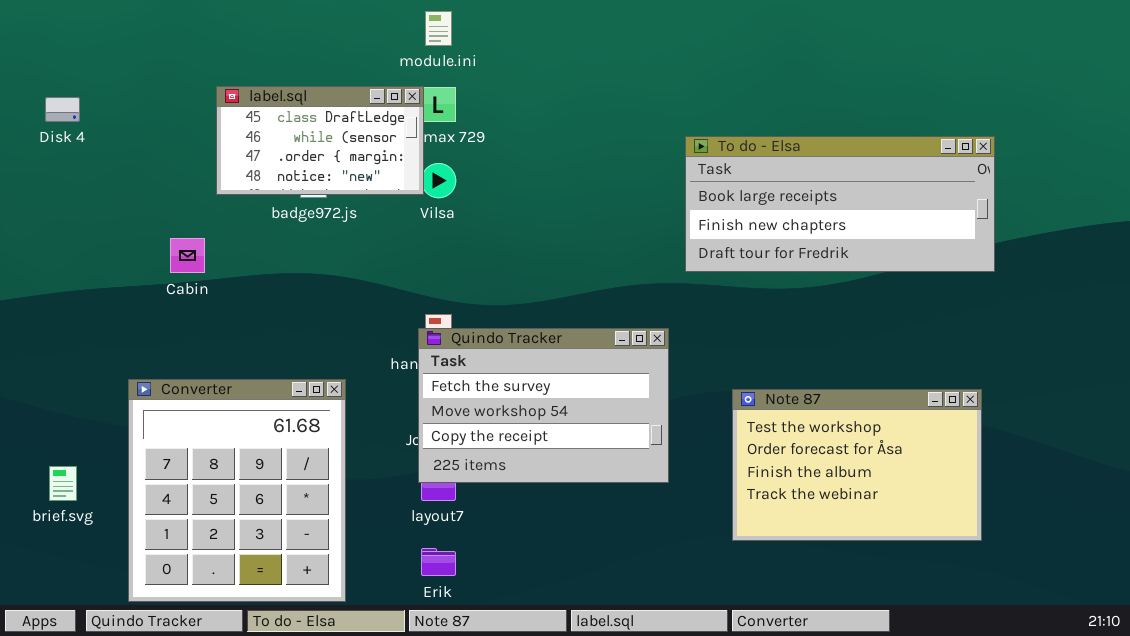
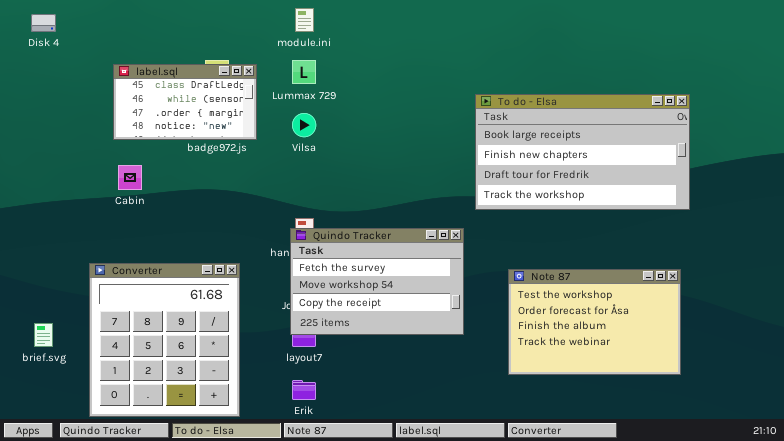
label.sql: [216,86,424,195] -> [113,64,257,140], moved
Disk 4: [45,97,80,122] -> [31,14,56,32], moved
To do - Elsa: [685,136,995,272] -> [475,94,690,210], resized

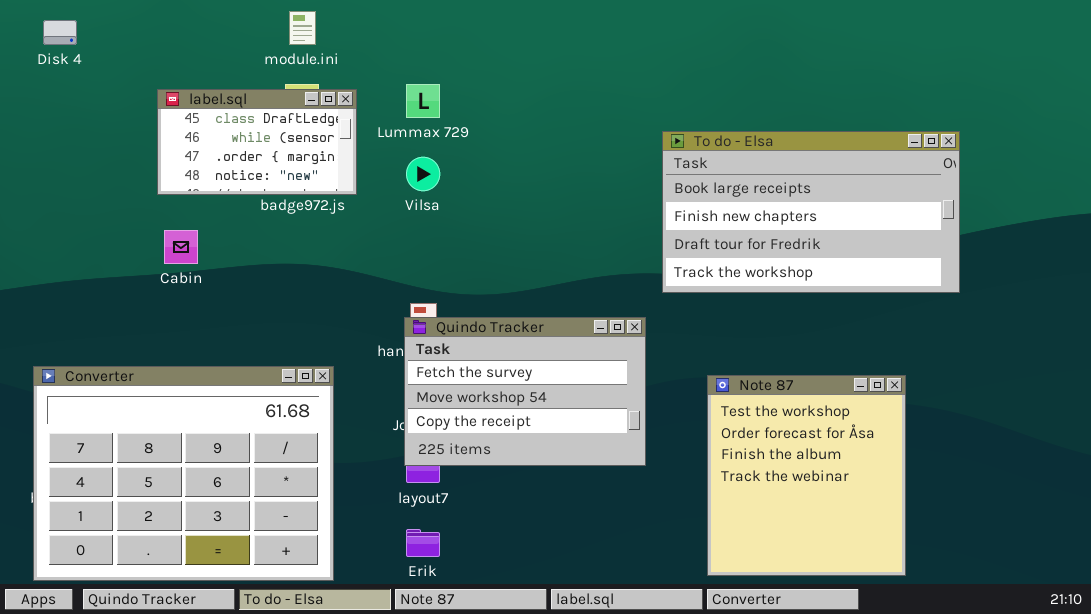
module.ini: [295,8,314,32] -> [289,11,316,45], moved
Converter: [89,263,240,417] -> [33,366,334,581], resized
Note 87: [508,269,681,375] -> [707,375,906,576], resized

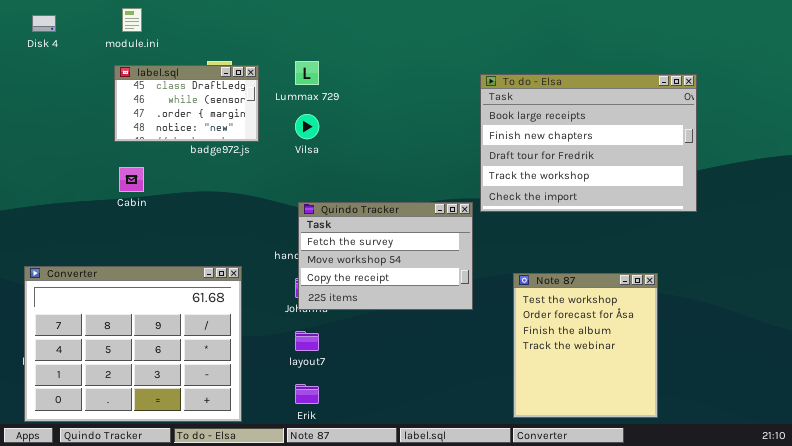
module.ini: [289,11,316,45] -> [122,8,142,32], moved
To do - Elsa: [662,131,960,293] -> [480,74,697,212], resized
Quindo Tracker: [404,317,646,466] -> [298,202,473,310], moved

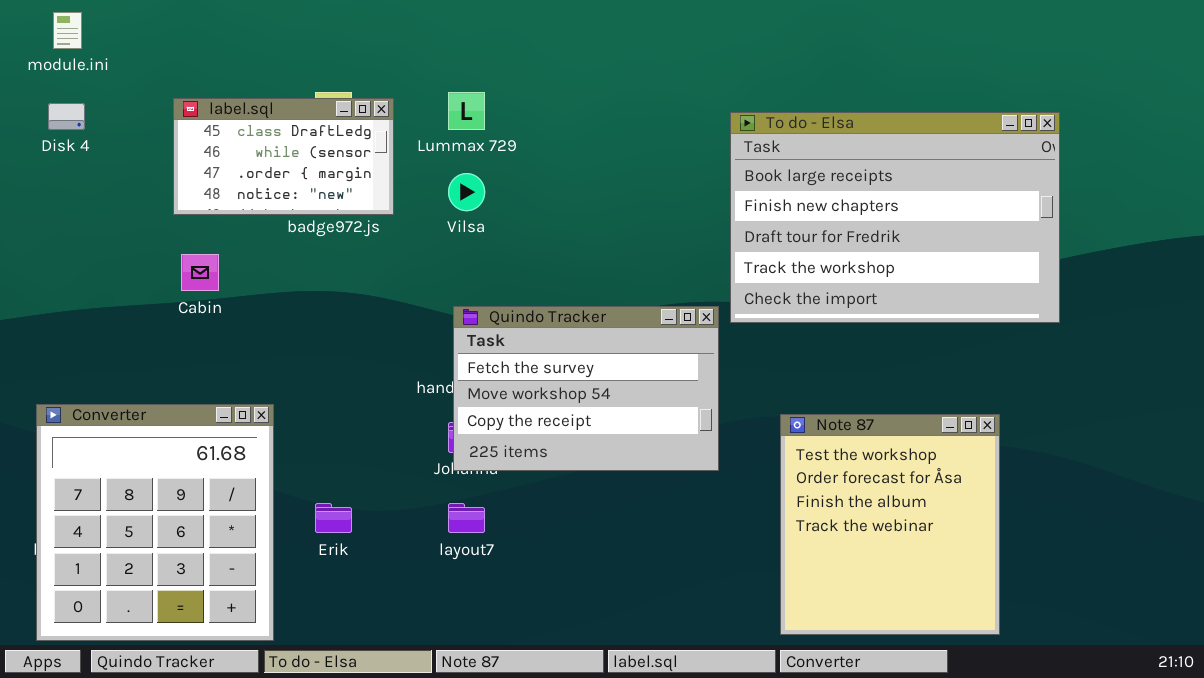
module.ini: [122,8,142,32] -> [53,12,82,49], moved
Disk 4: [32,15,56,32] -> [48,103,85,130], moved
Converter: [24,266,242,422] -> [36,404,274,641], resized
Erik: [295,384,319,404] -> [315,503,352,533], moved

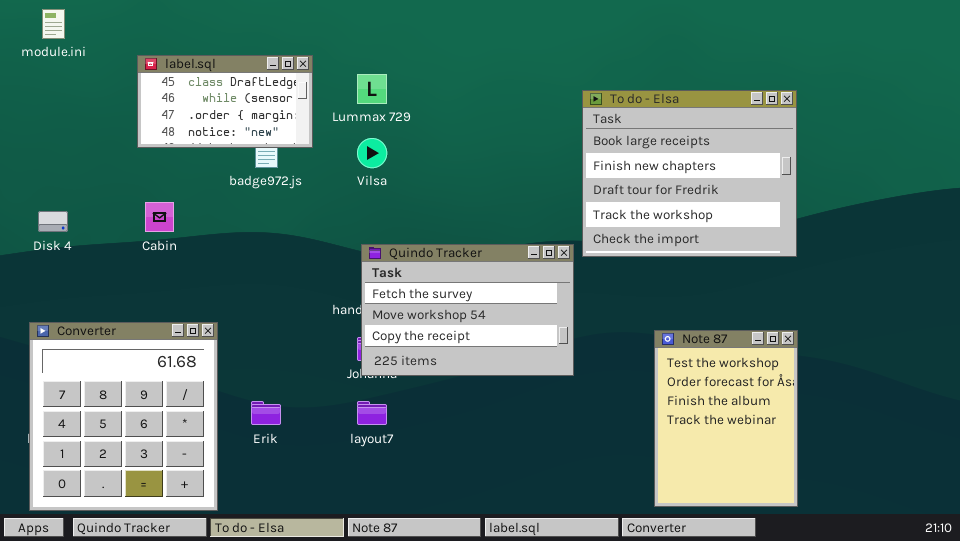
label.sql: [173,98,394,215] -> [137,55,313,148], moved
Disk 4: [48,103,85,130] -> [38,211,68,232], moved
To do - Elsa: [730,112,1060,323] -> [582,90,797,257], resized
Note 87: [780,414,1000,635] -> [654,330,798,507], resized

